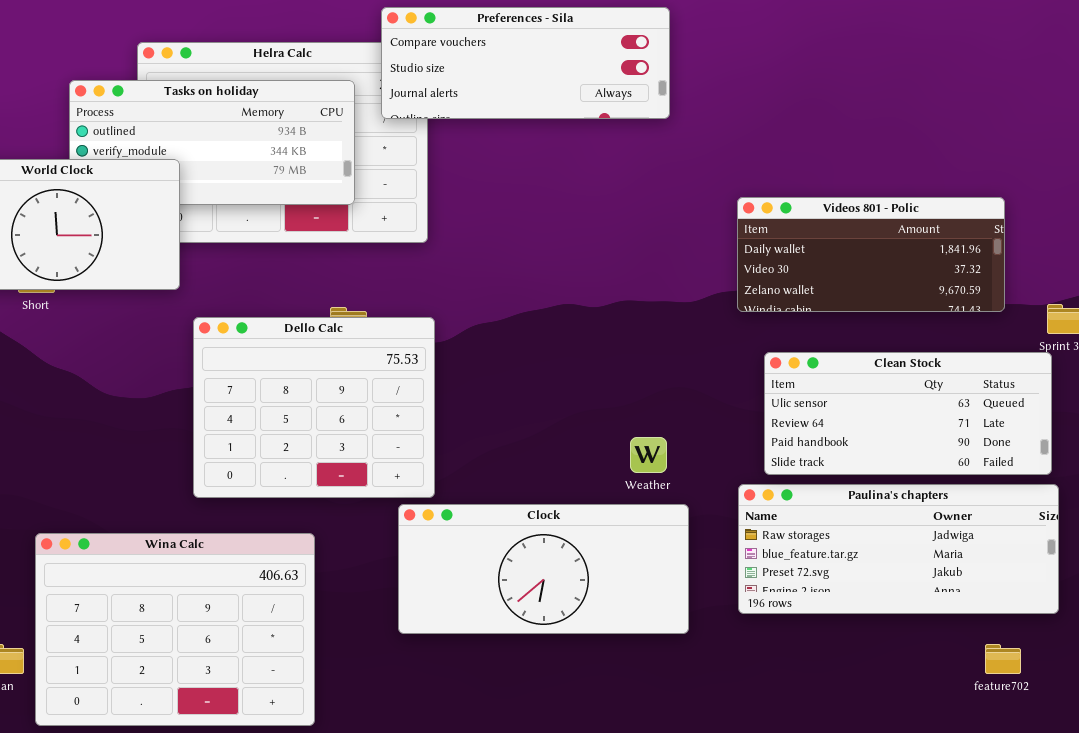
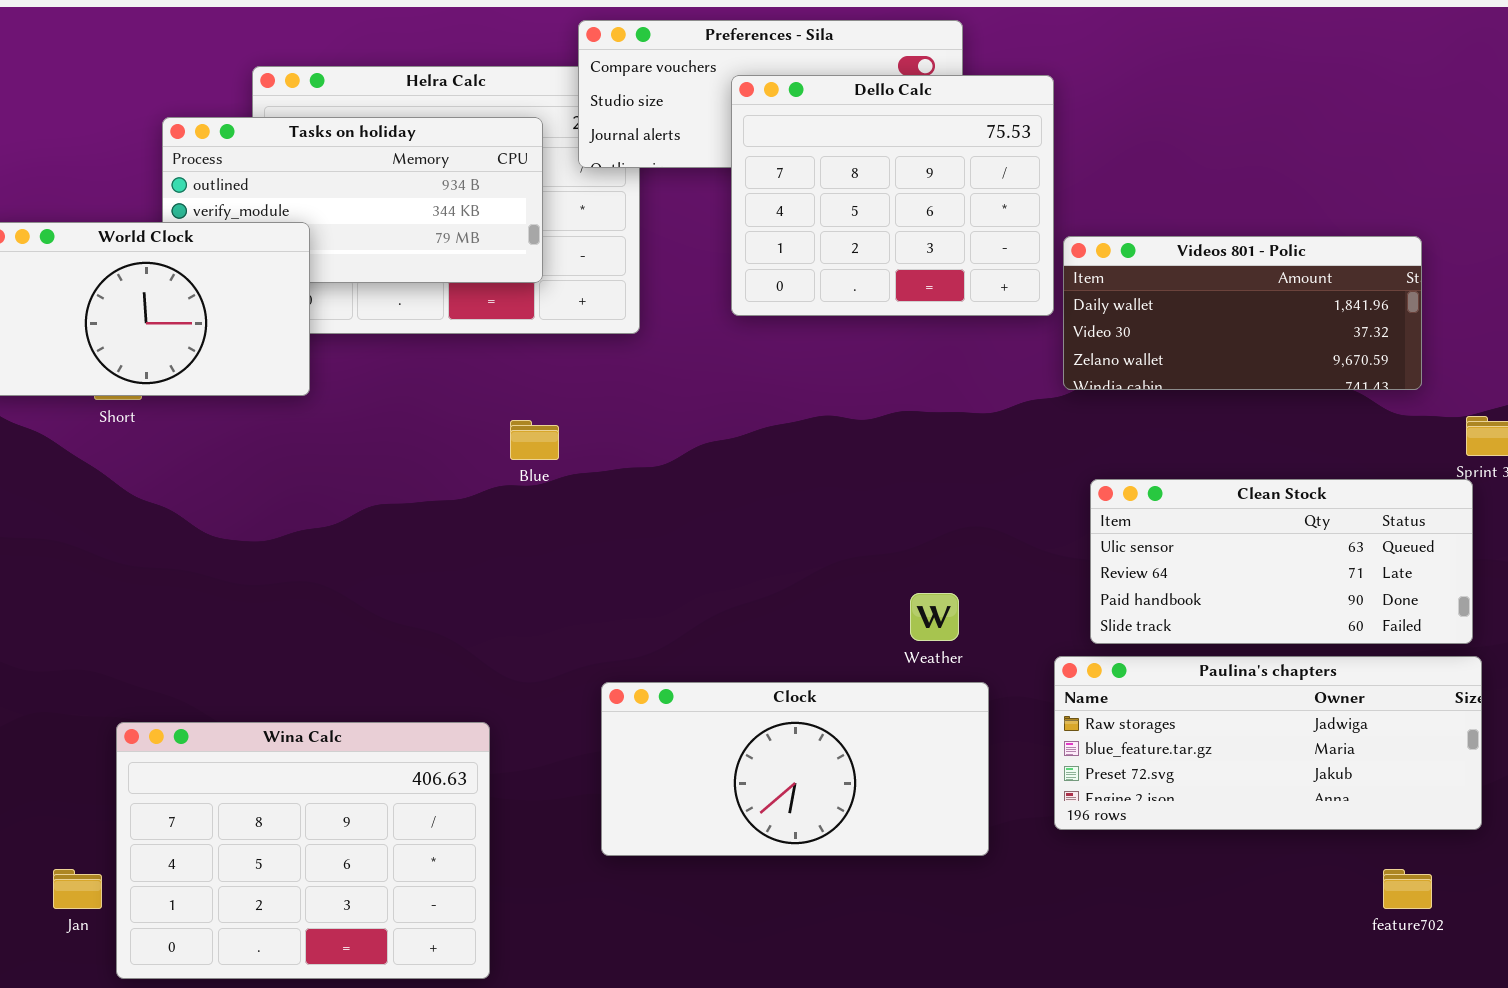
Videos 801 - Polic: [737,197,1005,312] -> [1063,236,1422,390], moved
Dello Calc: [193,317,435,498] -> [731,75,1054,316], moved

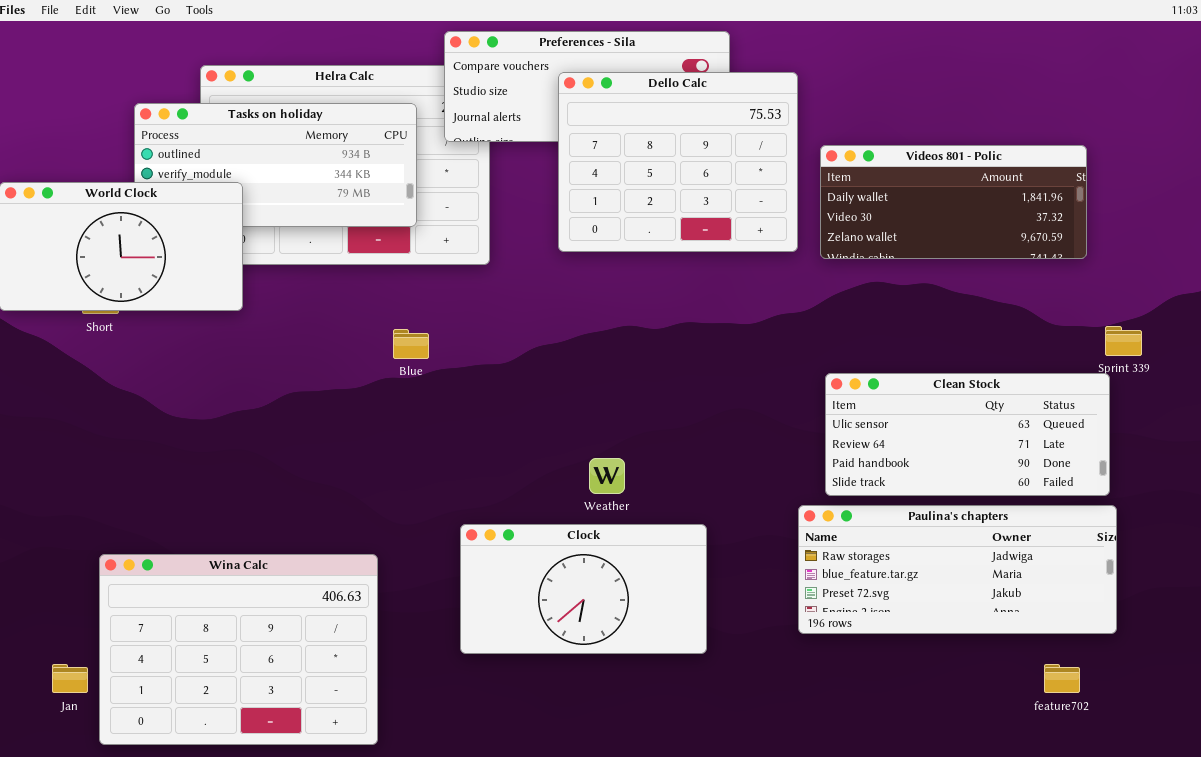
Videos 801 - Polic: [1063,236,1422,390] -> [820,145,1087,259], moved
Weather: [910,593,959,641] -> [589,458,625,494], moved
Clock: [601,682,989,856] -> [460,524,707,654], resized

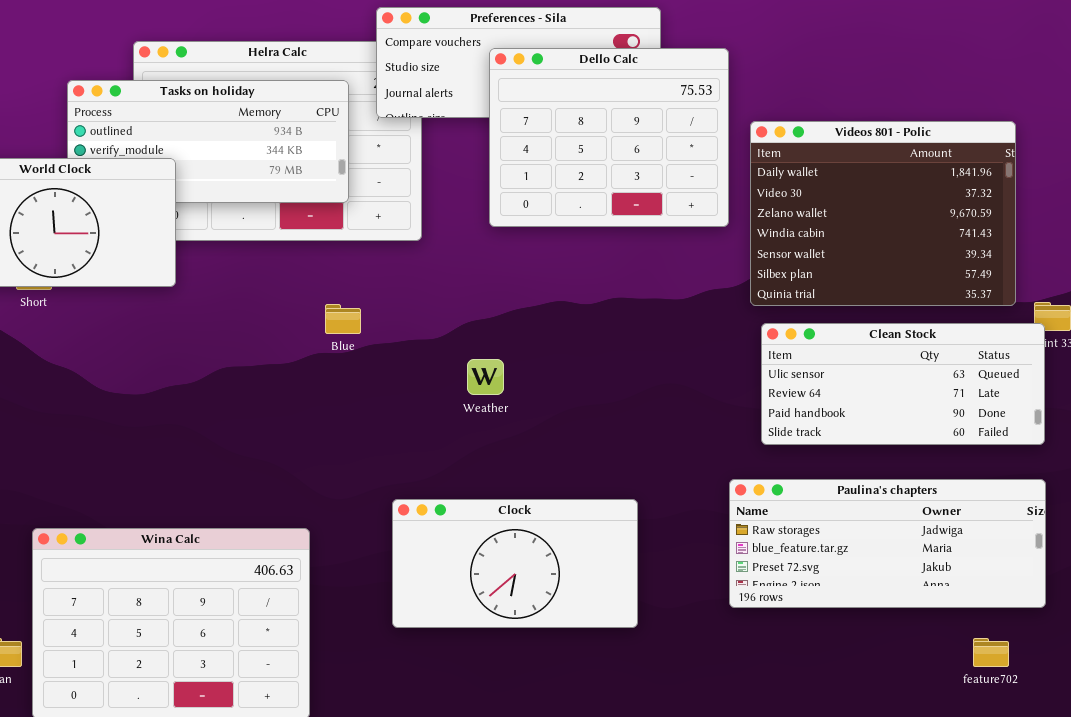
Videos 801 - Polic: [820,145,1087,259] -> [750,121,1016,306], resized
Clean Stock: [825,373,1110,496] -> [761,323,1045,445], moved
Weather: [589,458,625,494] -> [467,359,504,395], moved

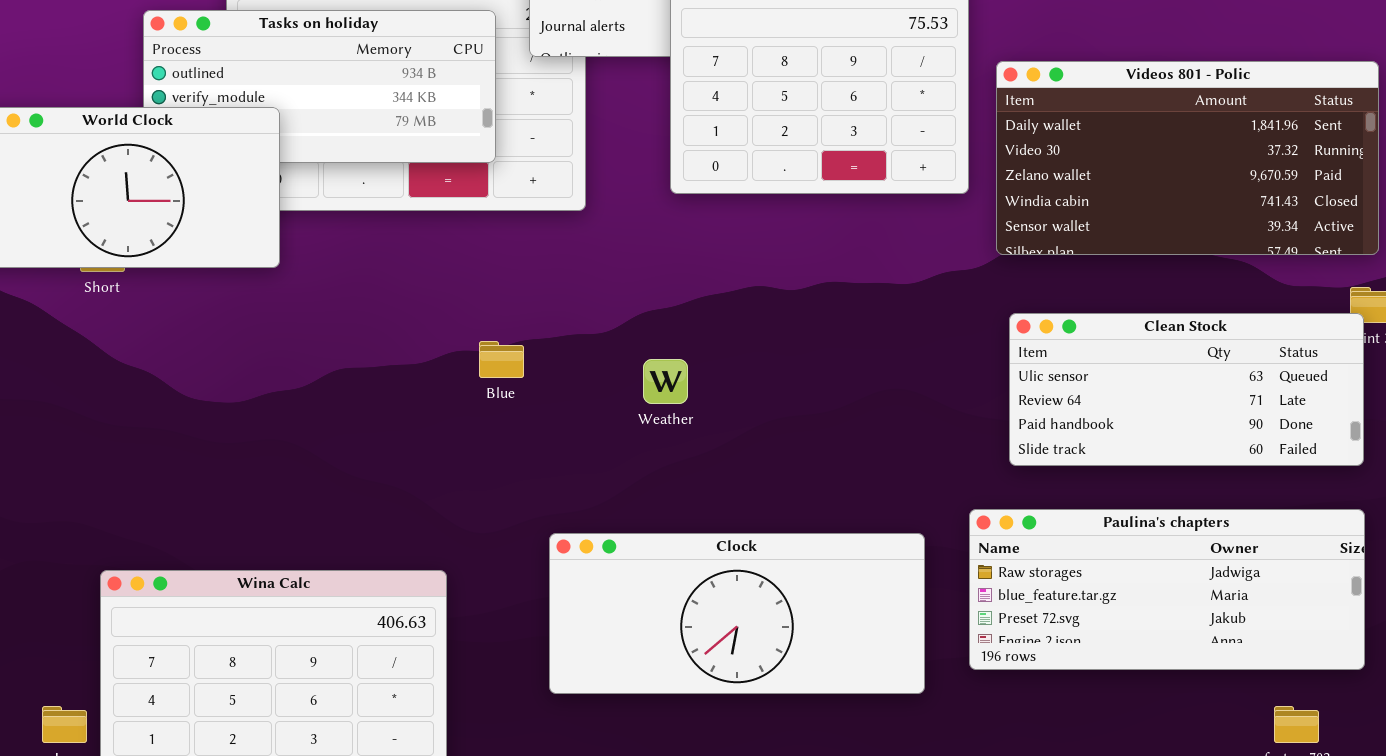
Videos 801 - Polic: [750,121,1016,306] -> [996,61,1379,255], resized
Blue: [325,304,361,334] -> [479,341,524,378], moved
Clock: [392,499,638,628] -> [549,533,925,694], resized

